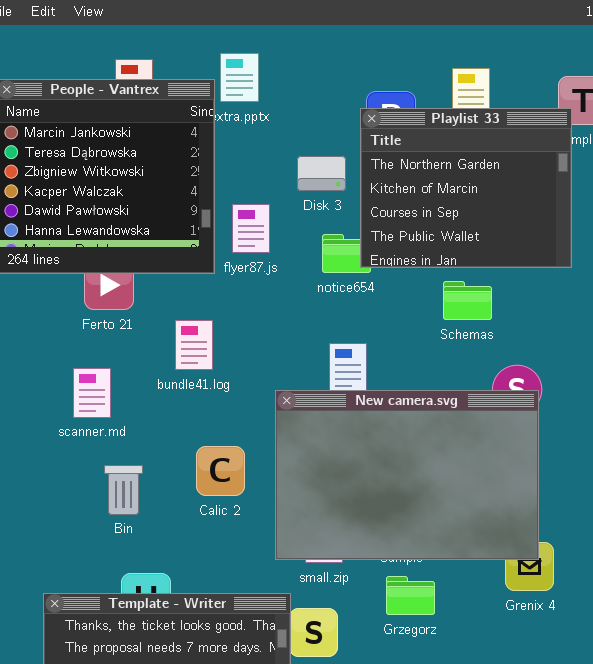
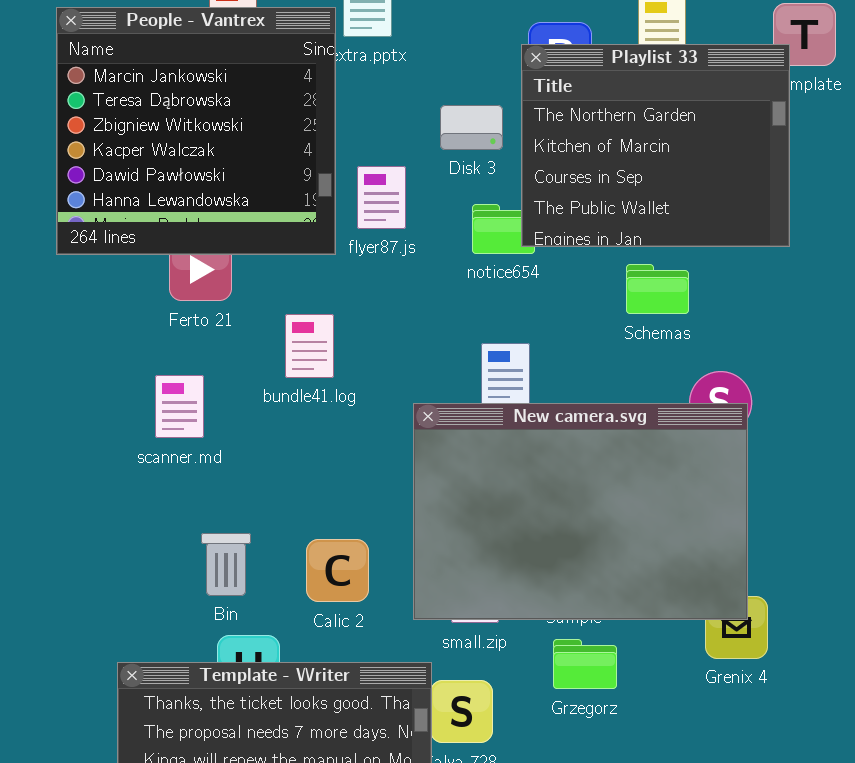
Calic 2: [196,446,245,496] -> [306,539,369,602], moved
Bin: [104,465,143,515] -> [201,533,251,596], moved

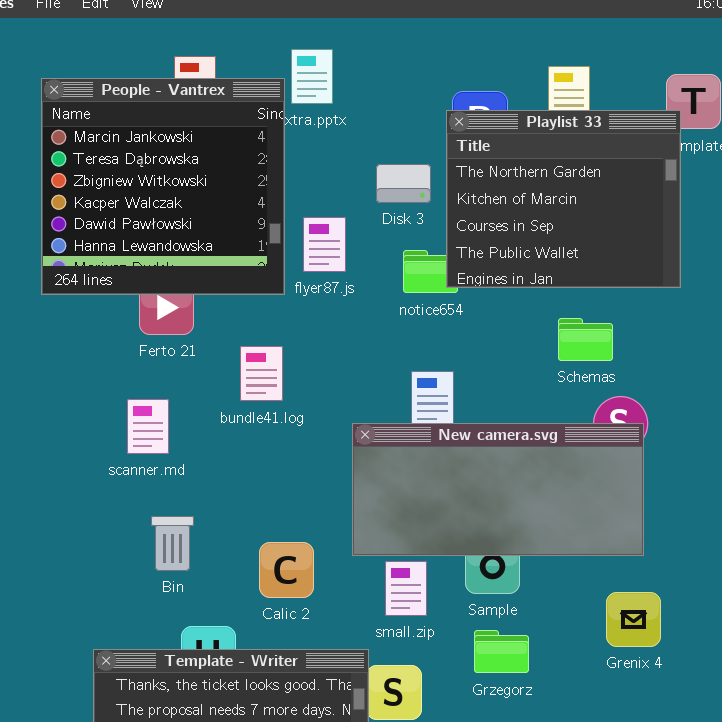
Schemas: [626,264,689,314] -> [558,318,613,361], moved
New camera.svg: [413,403,748,620] -> [352,423,644,556], resized
Bin: [201,533,251,596] -> [151,516,194,571], moved

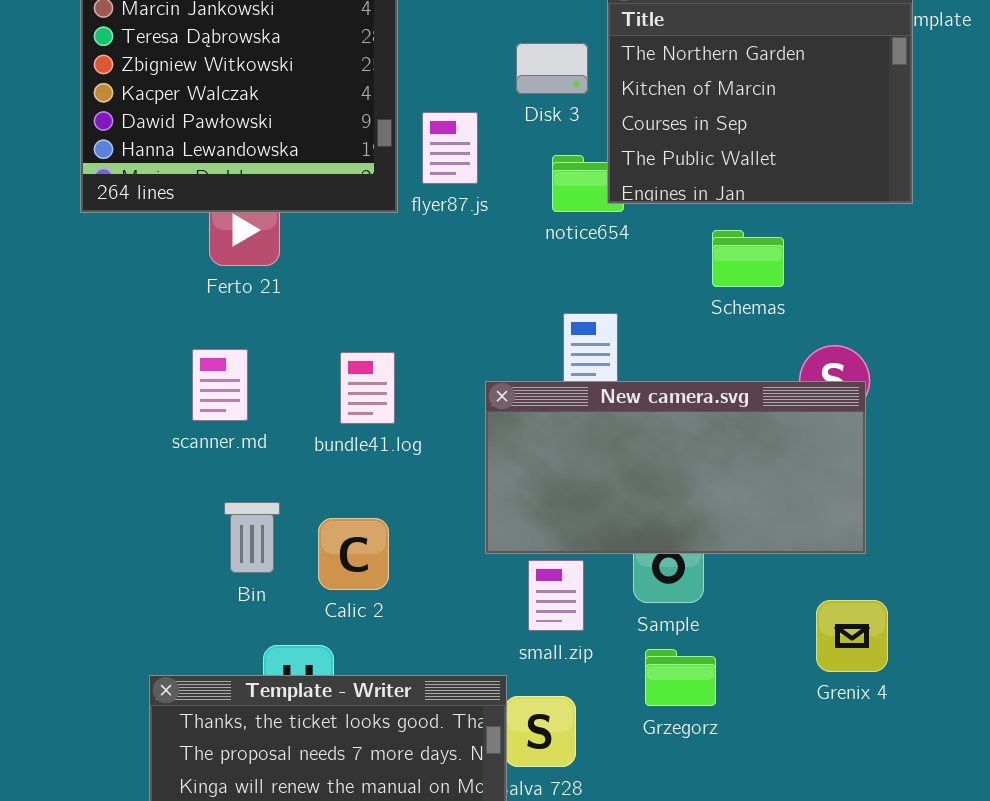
Schemas: [558,318,613,361] -> [712,230,784,287], moved
bundle41.log: [240,346,283,401] -> [340,352,395,424], moved
Calic 2: [259,542,314,598] -> [318,518,389,590], moved

